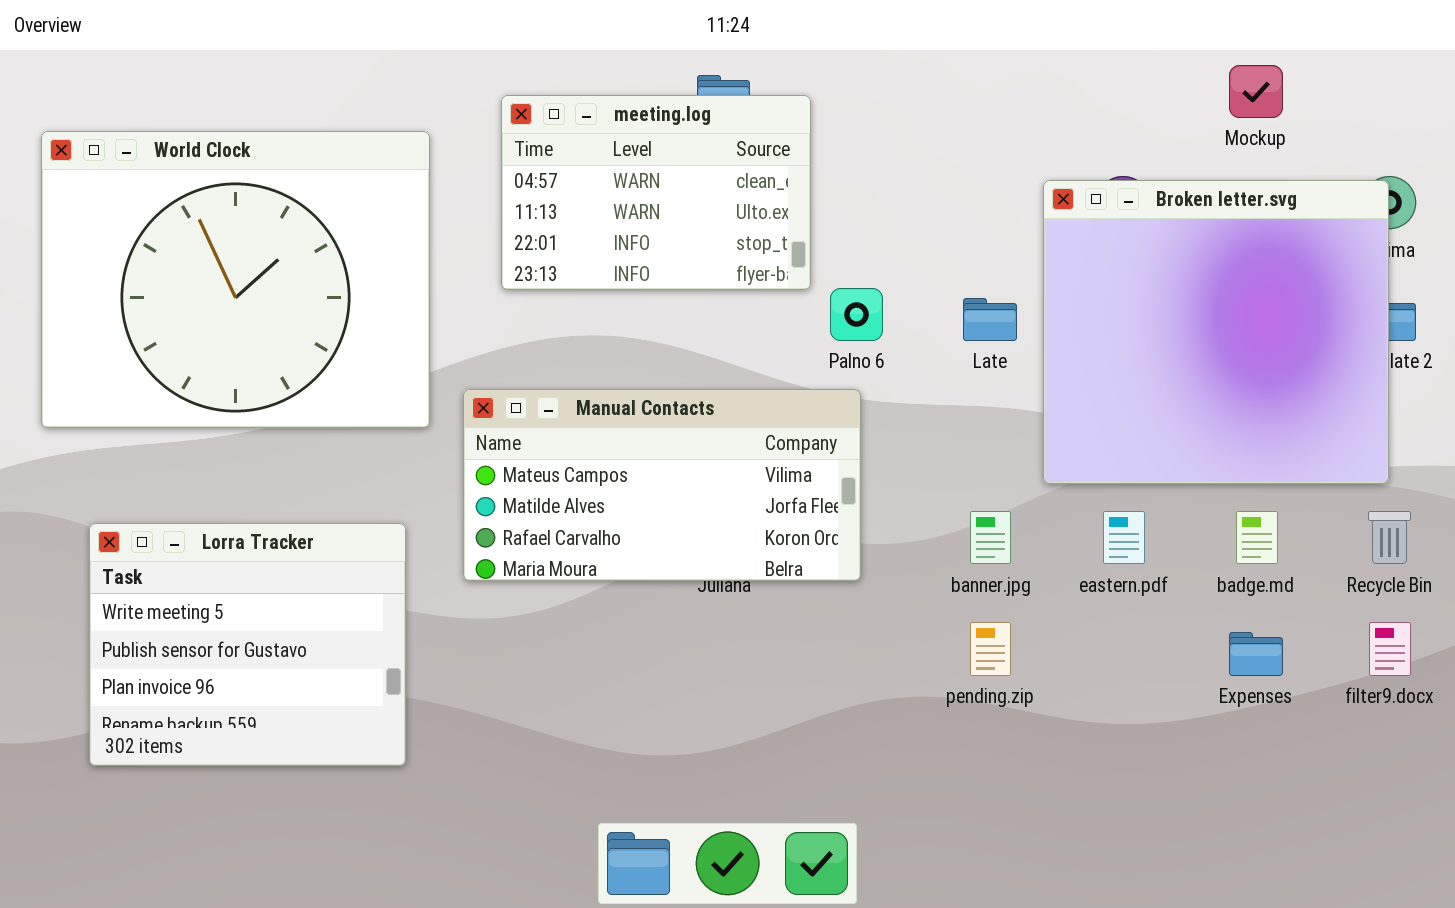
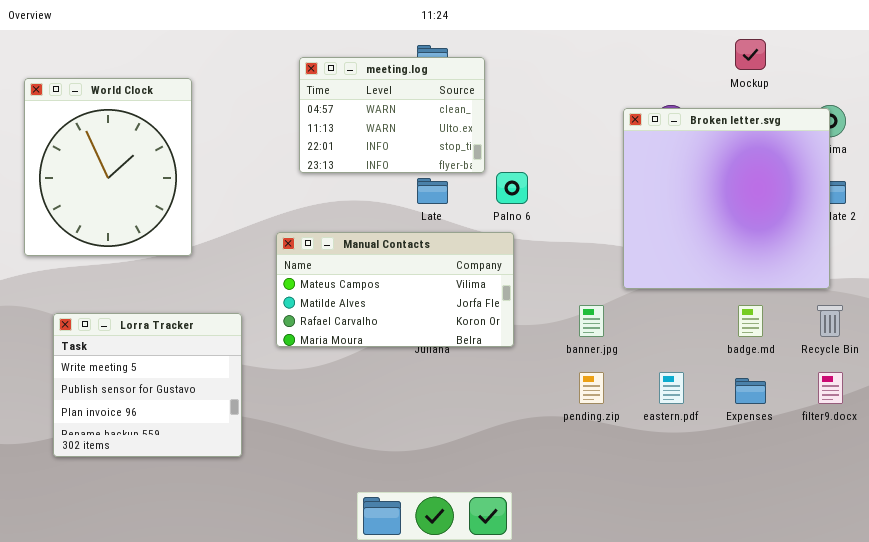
World Clock: [41,131,430,428] -> [24,78,192,256], resized
Late: [963,298,1017,341] -> [417,178,448,204], moved
eastern.pdf: [1103,511,1145,564] -> [659,372,684,404], moved

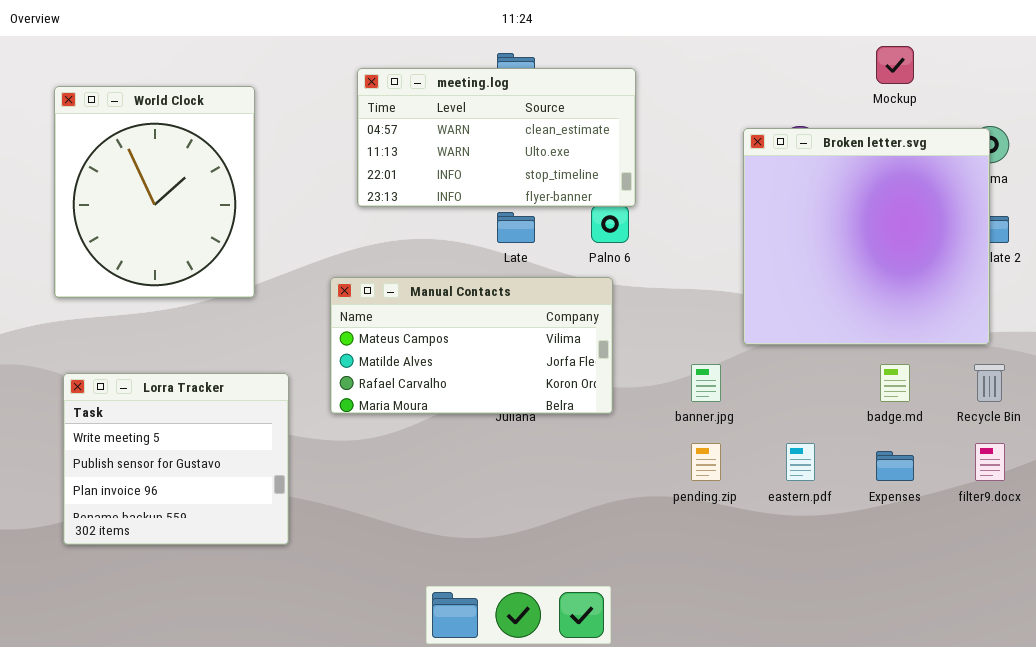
meeting.log: [299,57,485,173] -> [357,68,636,207], resized
World Clock: [24,78,192,256] -> [54,86,255,298], moved

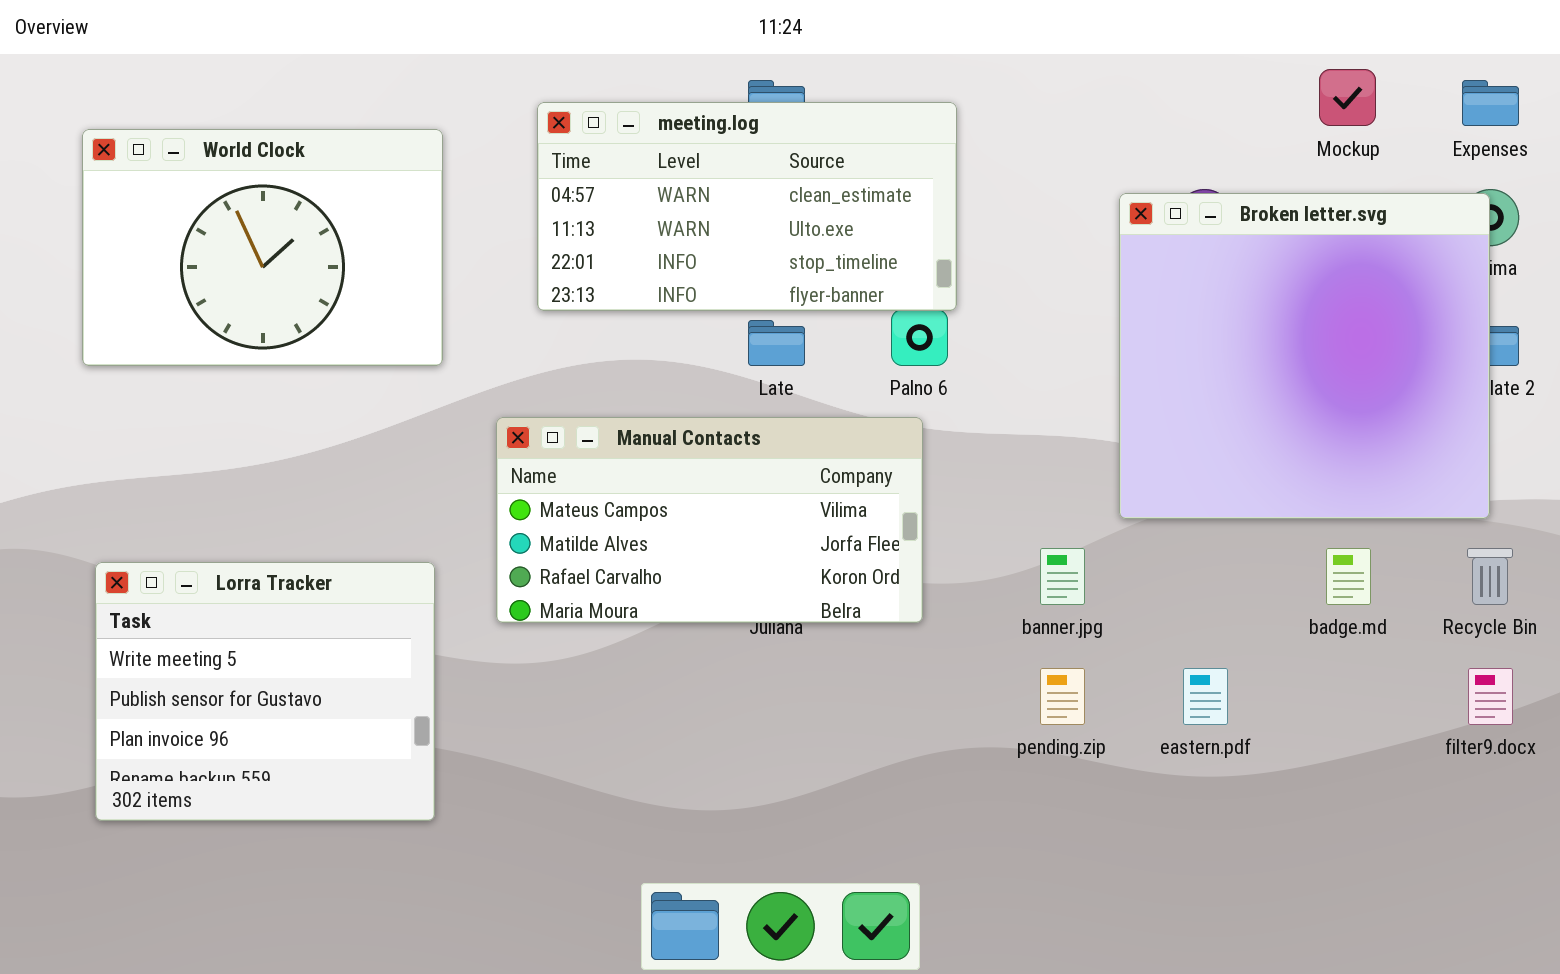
World Clock: [54,86,255,298] -> [82,129,443,366], resized
Expenses: [876,451,914,481] -> [1462,80,1519,126], moved

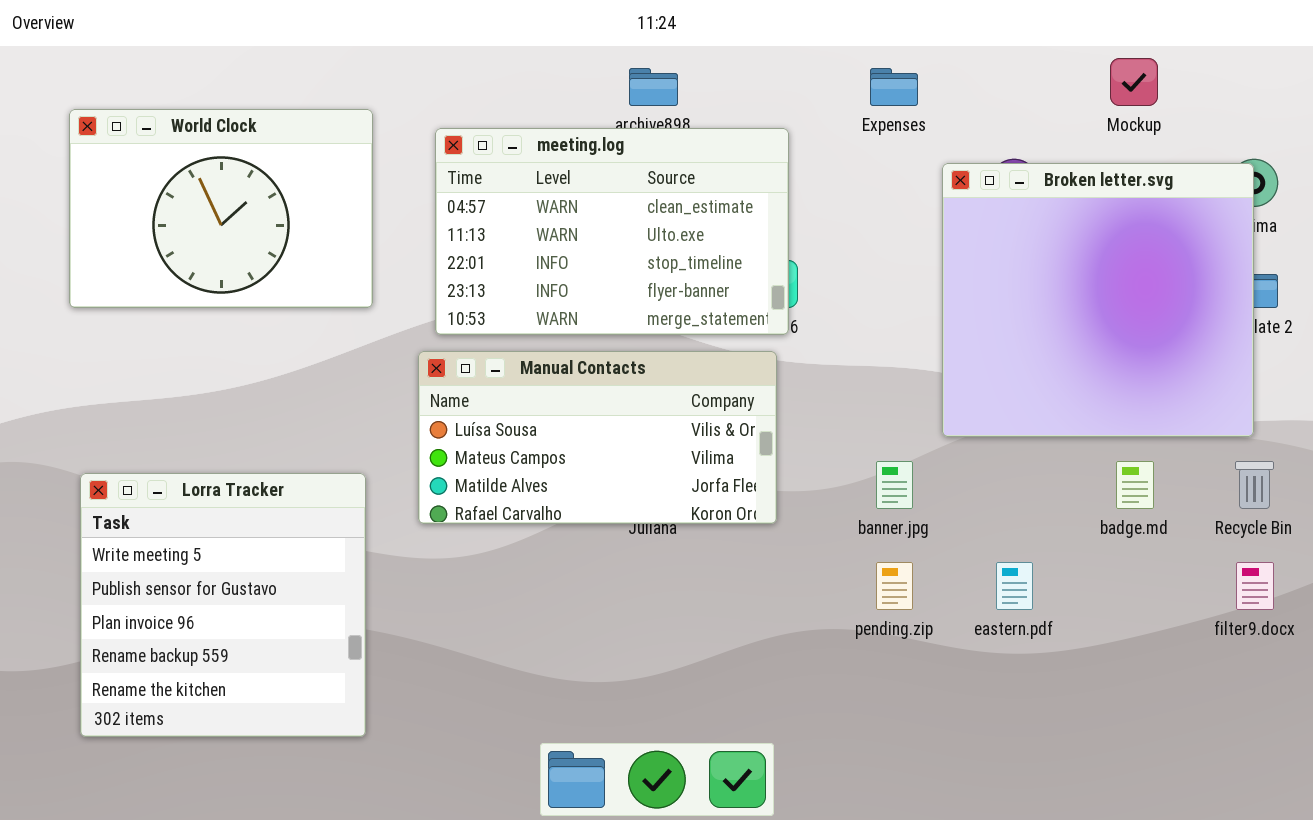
Expenses: [1462,80,1519,126] -> [870,68,918,106], moved
meeting.log: [537,102,957,311] -> [435,128,789,335], moved, resized
Manual Contacts: [496,417,923,623] -> [418,351,777,524], scrolled up 1 row
Lorra Tracker: [95,562,435,821] -> [80,473,366,737], resized

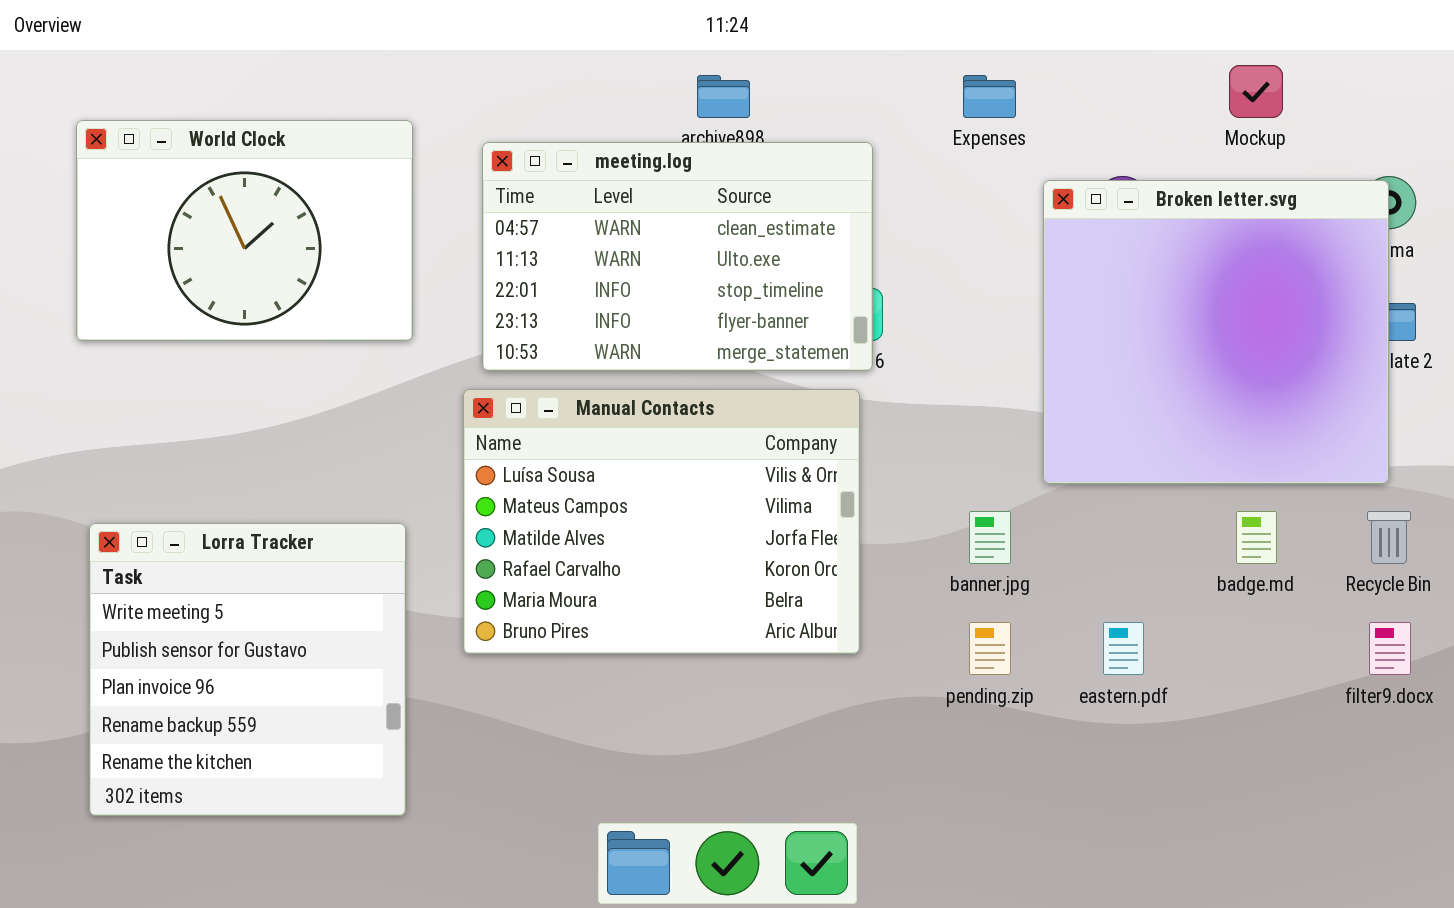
Manual Contacts: [418,351,777,524] -> [463,389,860,654], resized

